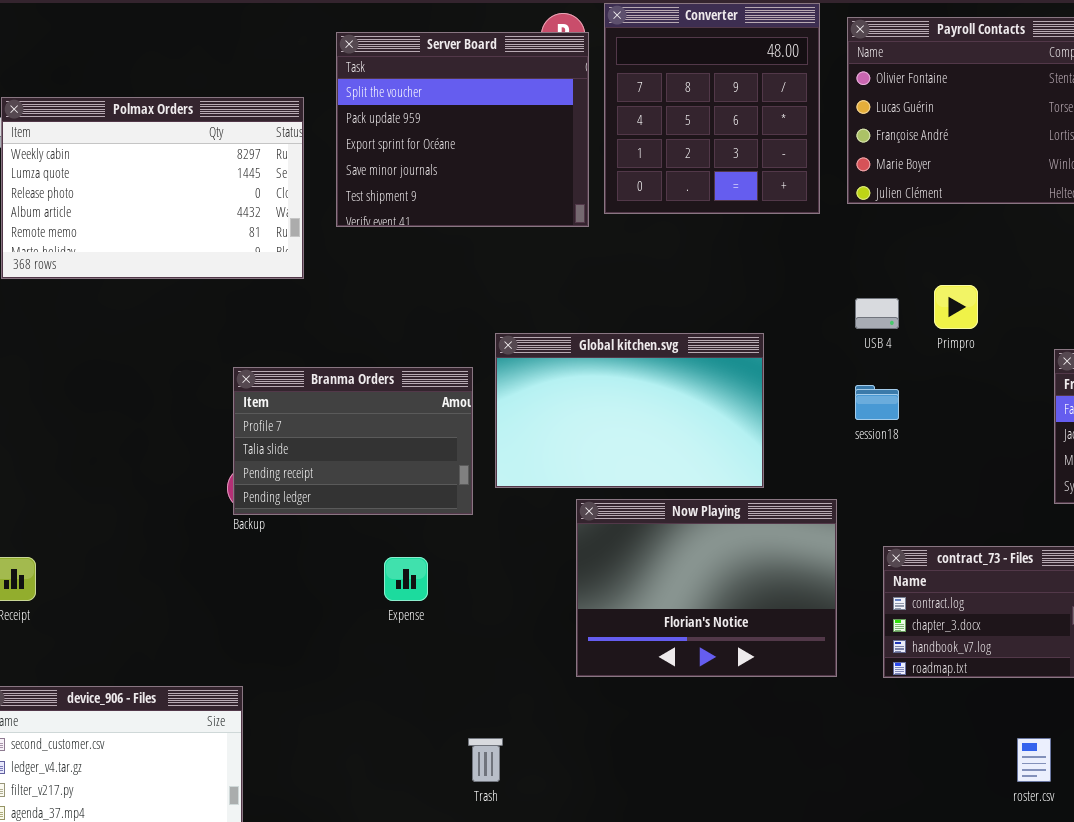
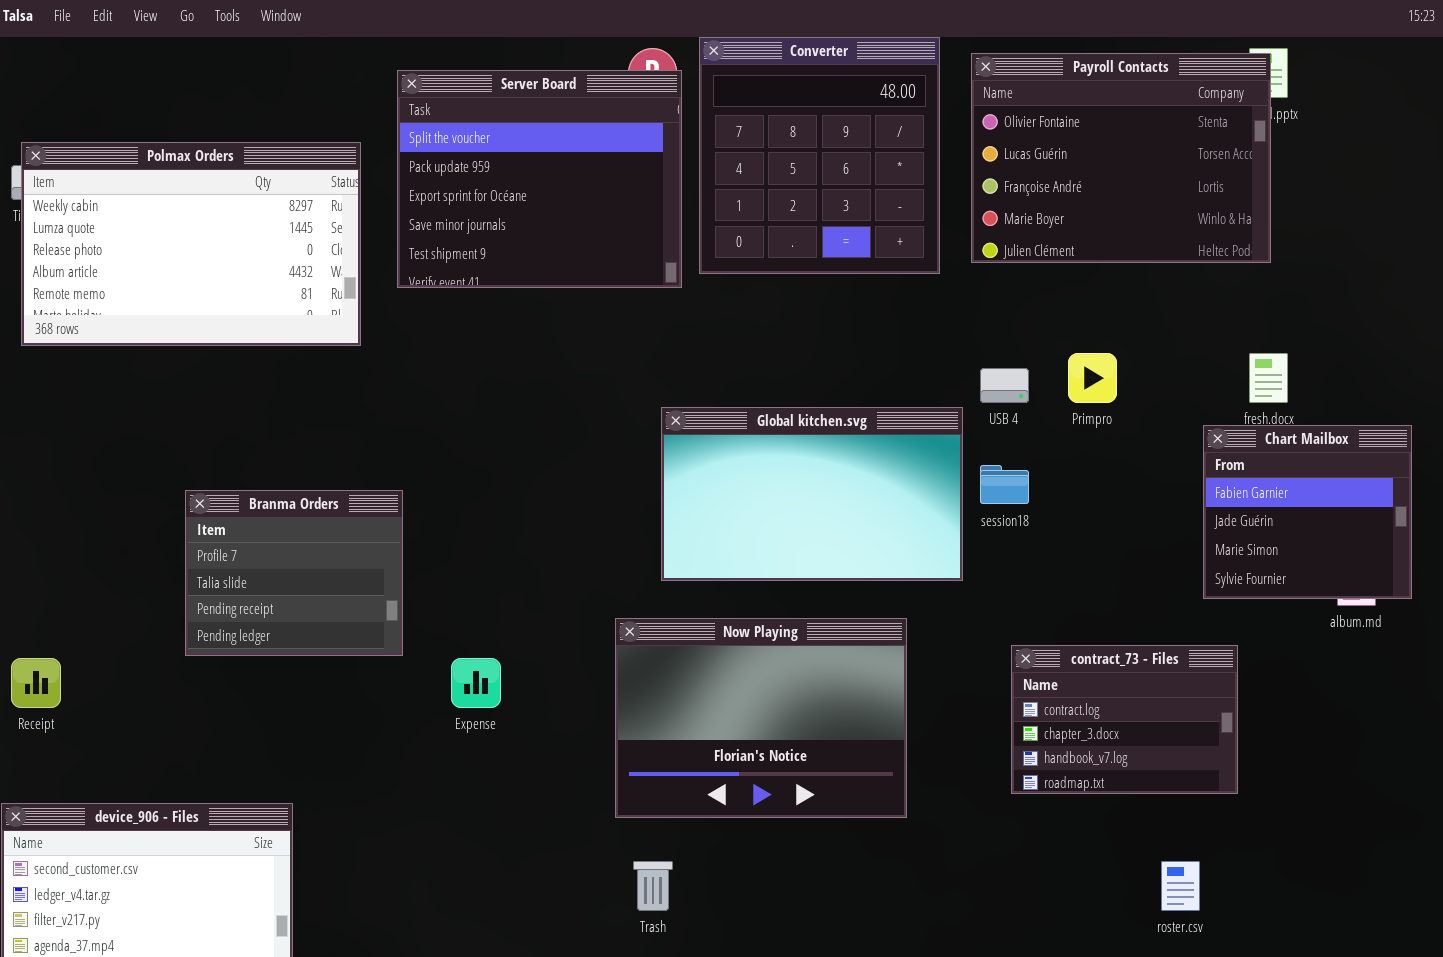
Global kitchen.svg: [495,333,764,488] -> [661,407,963,581], moved
Branma Orders: [233,367,473,515] -> [185,490,403,656], moved, resized
Now Playing: [576,499,837,677] -> [615,618,907,818], moved
Trash: [468,738,503,782] -> [633,861,673,911], moved

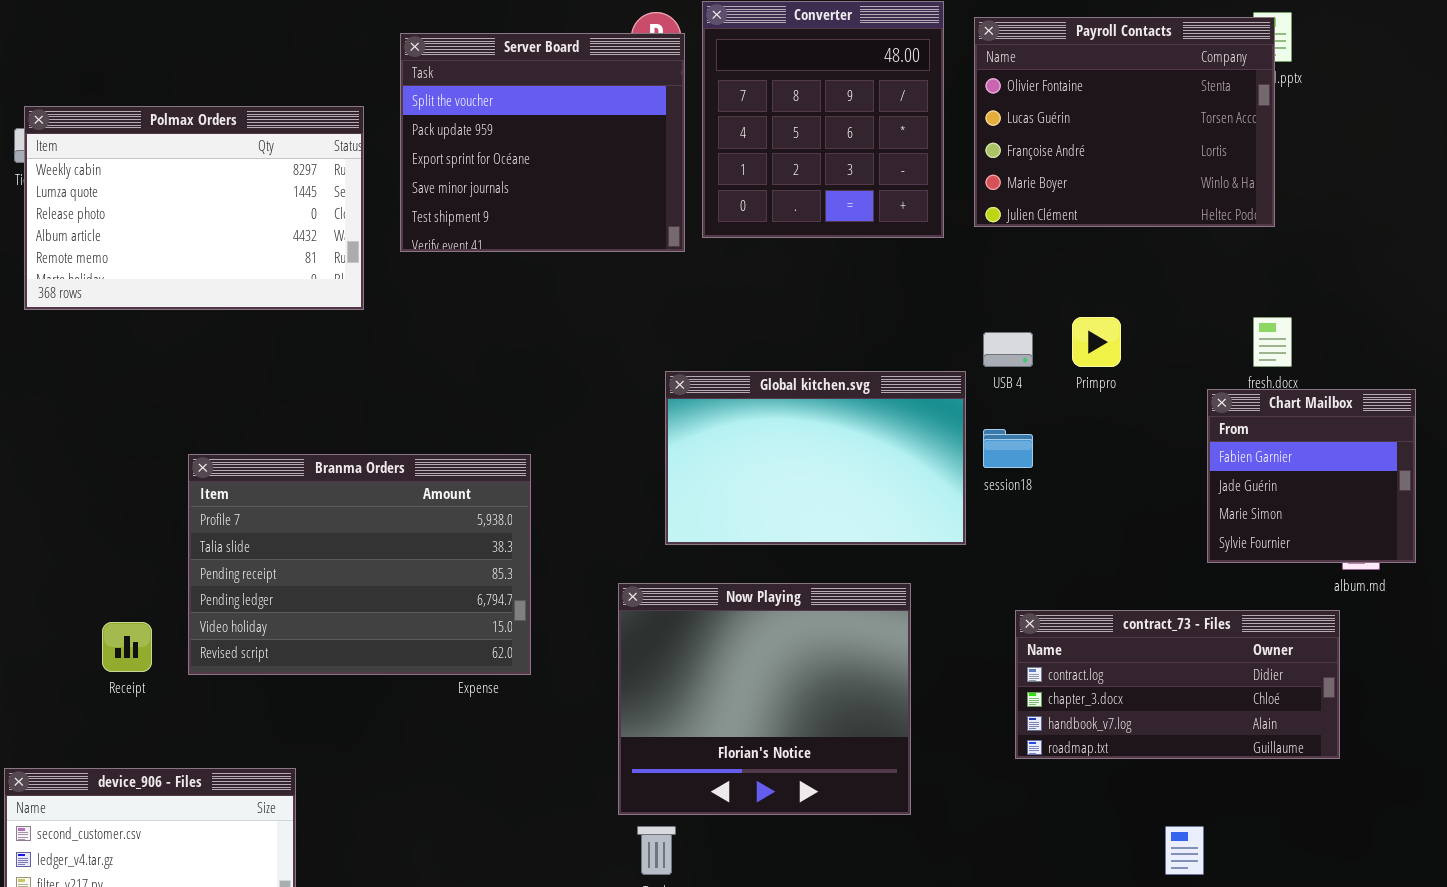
Branma Orders: [185,490,403,656] -> [188,454,531,675], resized
Now Playing: [615,618,907,818] -> [618,583,911,815], resized
contract_73 - Files: [1011,645,1238,794] -> [1015,610,1340,759], resized
Receipt: [11,658,61,708] -> [102,622,152,672], moved

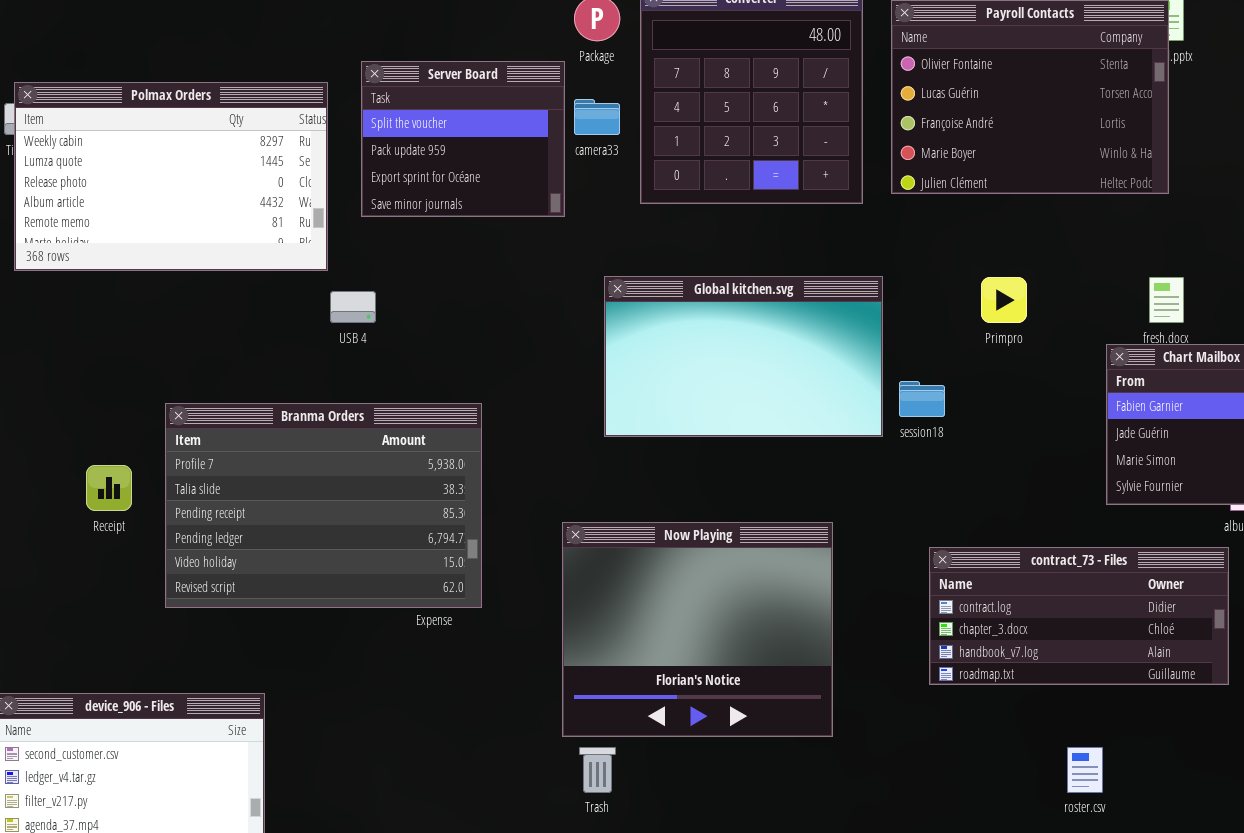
Server Board: [400,33,685,252] -> [361,61,565,217], resized
USB 4: [983,332,1033,367] -> [330,291,376,323], moved
Global kitchen.svg: [665,371,966,545] -> [604,276,883,437], moved
Receipt: [102,622,152,672] -> [86,465,132,511], moved

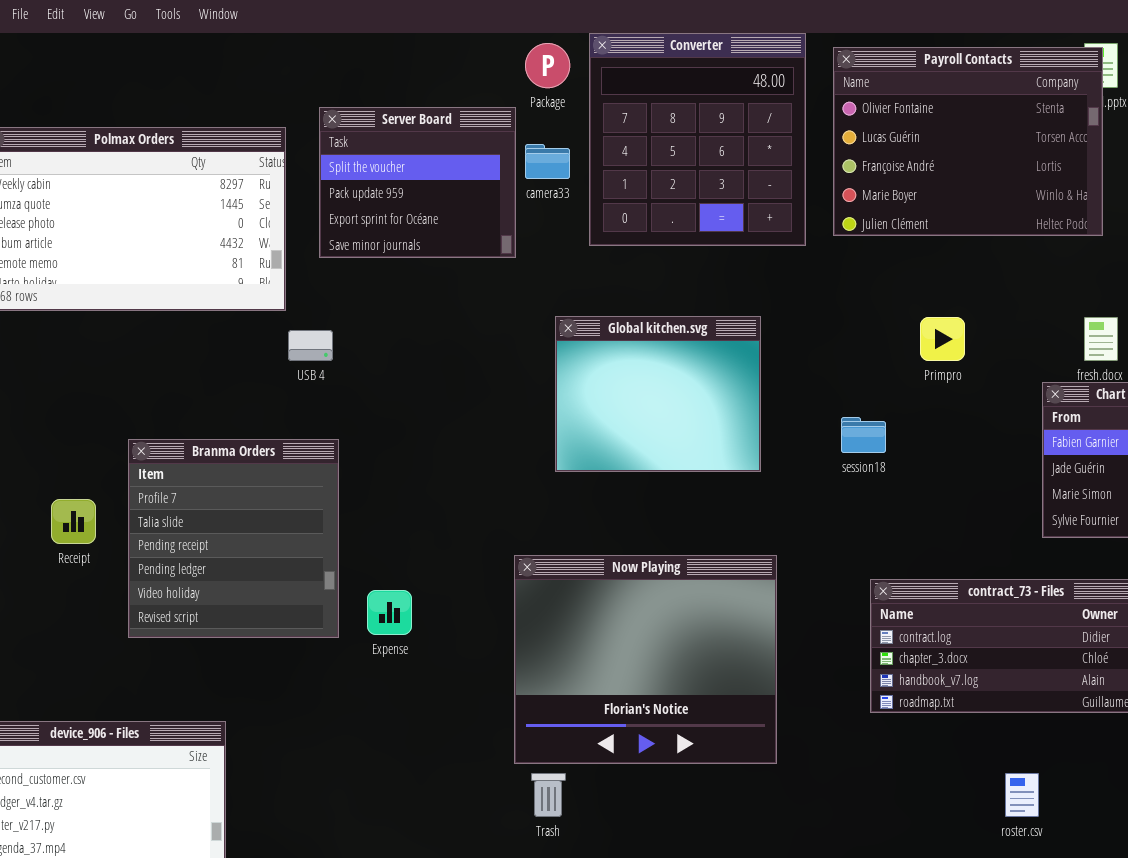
Global kitchen.svg: [604,276,883,437] -> [555,316,761,472], resized
Branma Orders: [165,403,482,608] -> [128,439,339,638], resized

